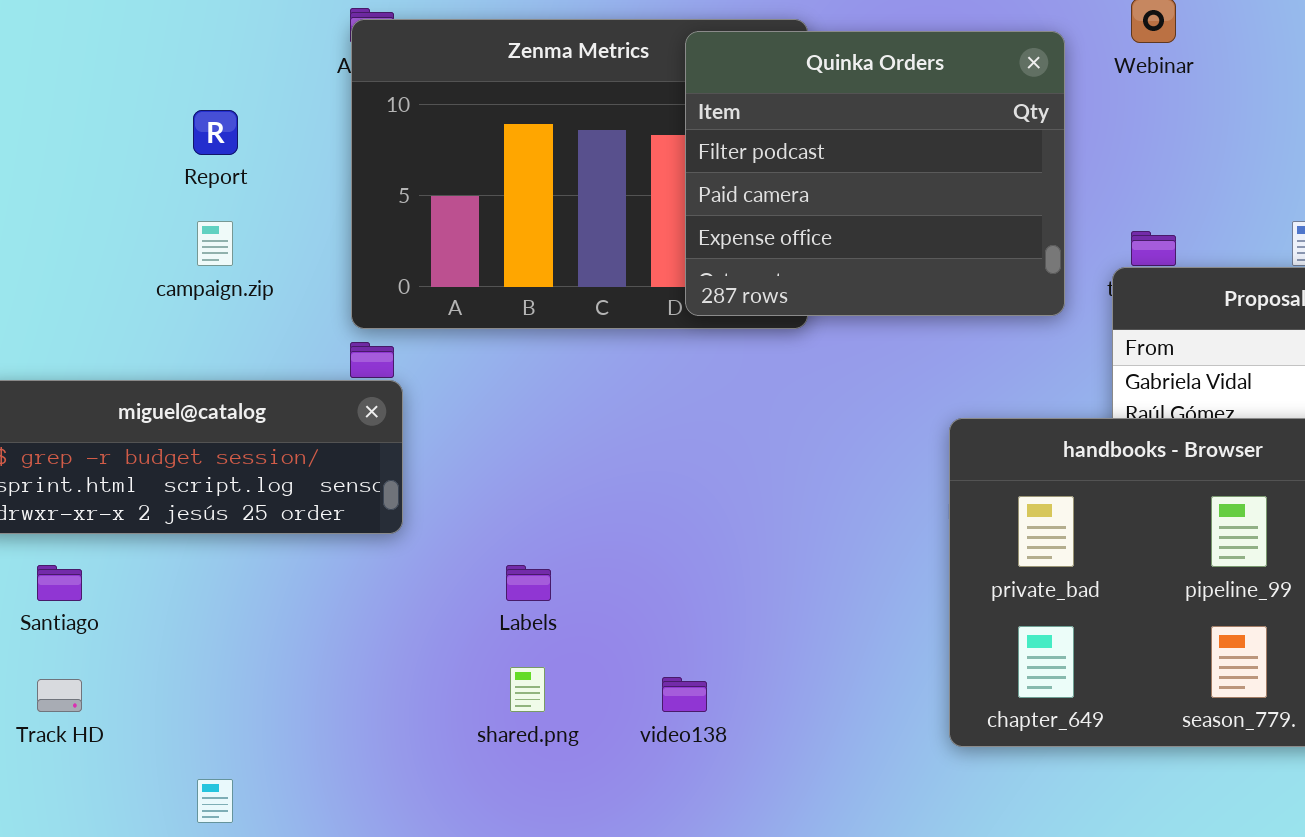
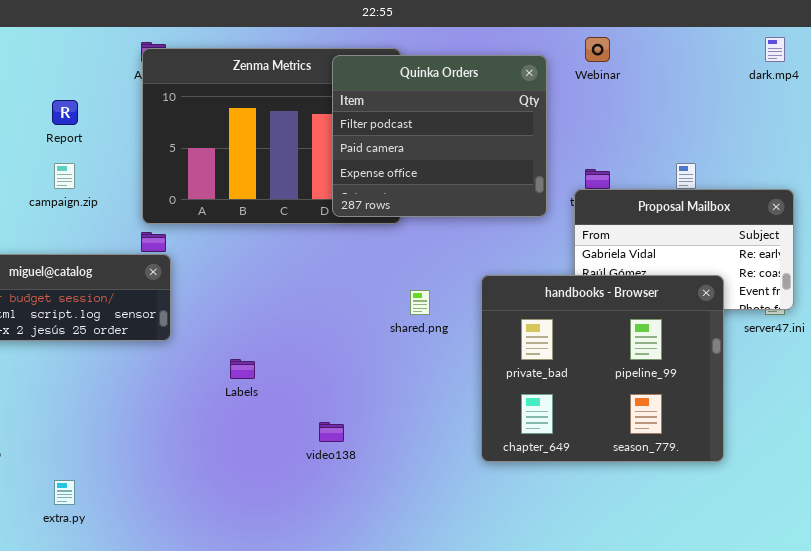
shared.png: [510,667,545,712] -> [410,290,430,315], moved

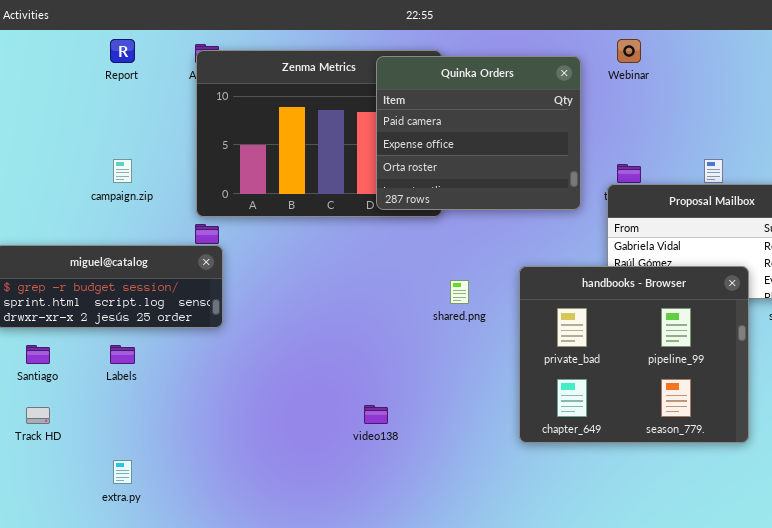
Quinka Orders: [332,55,547,217] -> [376,56,581,210], scrolled down 1 row
Report: [52,100,78,125] -> [110,39,135,63], moved
Labels: [230,359,255,379] -> [110,345,135,364], moved

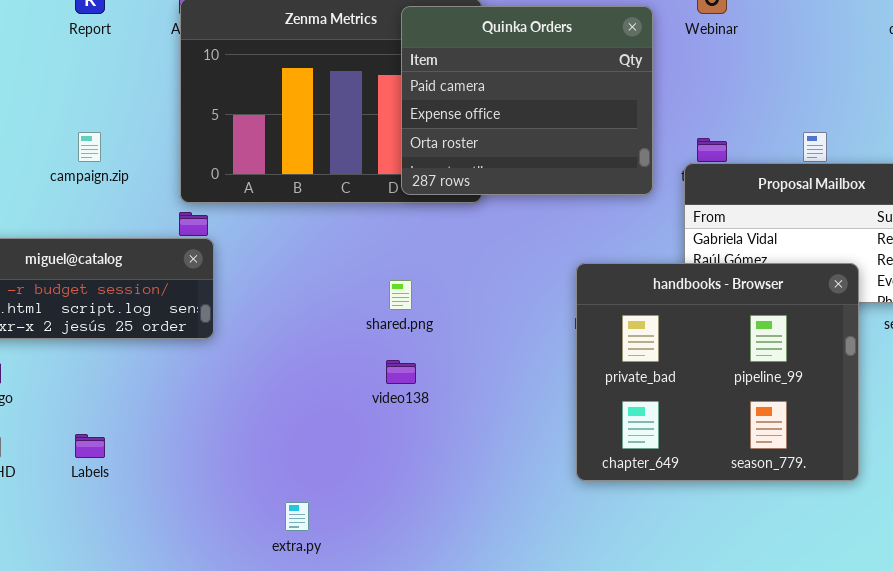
shared.png: [450,280,469,304] -> [389,280,412,310], moved
Labels: [110,345,135,364] -> [75,434,105,458], moved
video138: [364,405,388,424] -> [386,360,416,384], moved
extra.py: [113,460,132,484] -> [285,502,309,531], moved

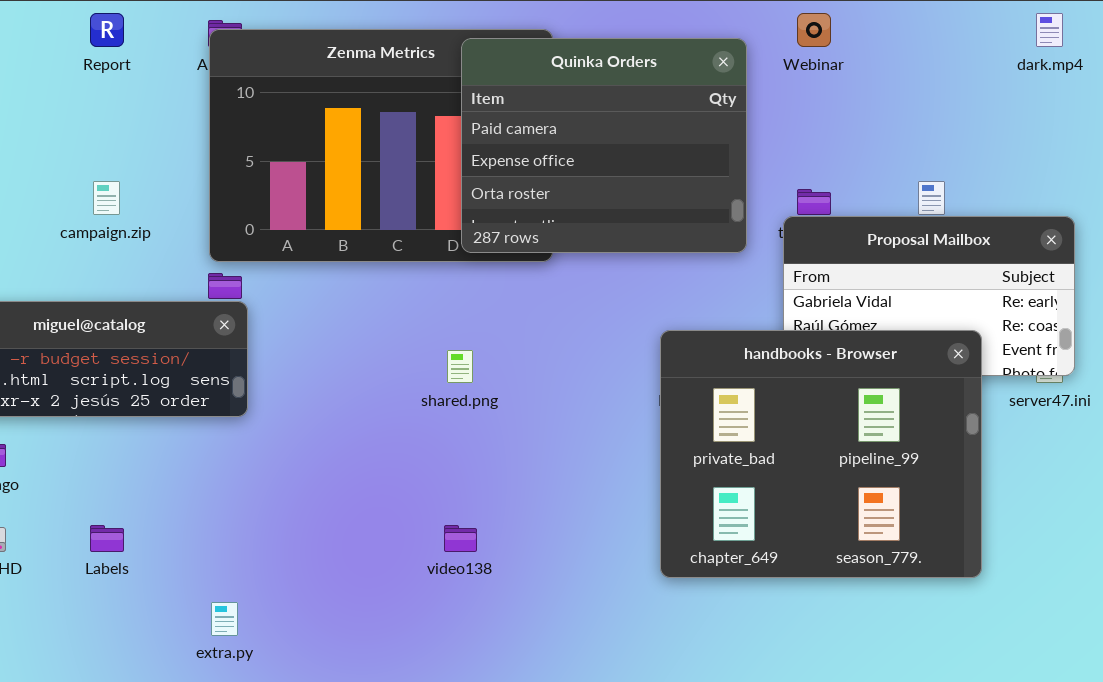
video138: [386,360,416,384] -> [444,525,477,552], moved
extra.py: [285,502,309,531] -> [211,602,238,636], moved

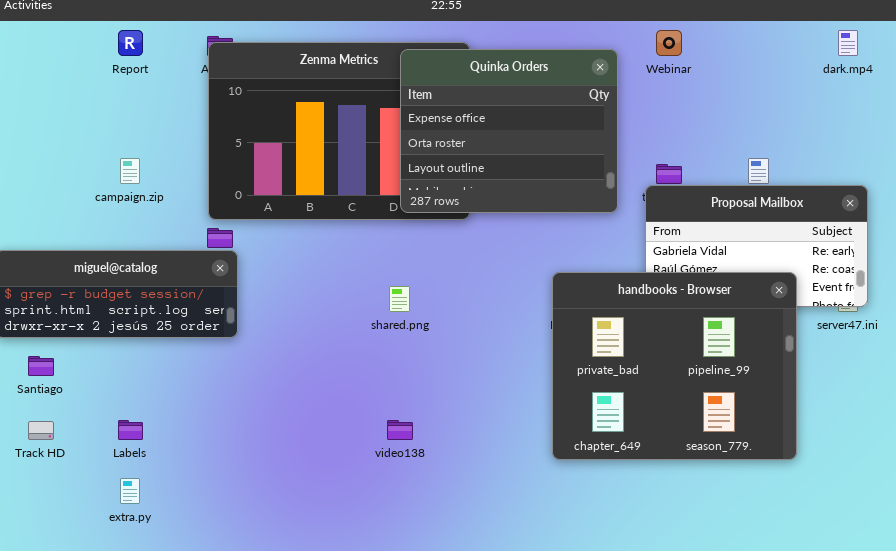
Quinka Orders: [461,38,747,253] -> [400,49,618,213], scrolled down 1 row
extra.py: [211,602,238,636] -> [120,478,140,504], moved

